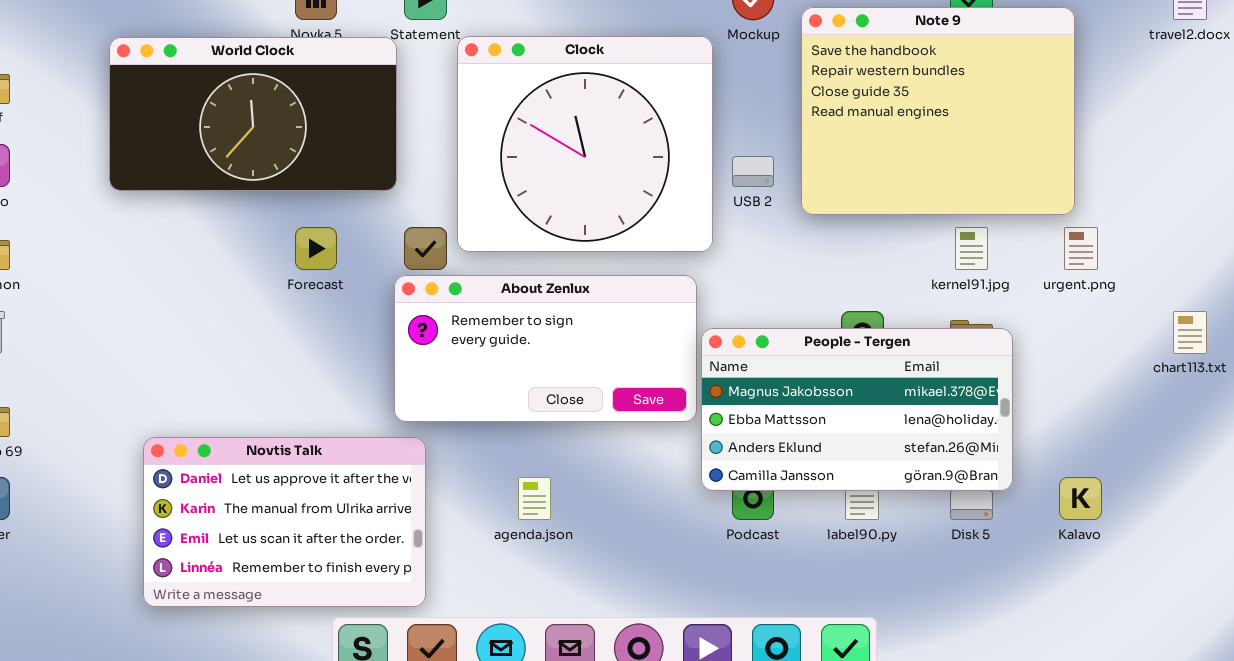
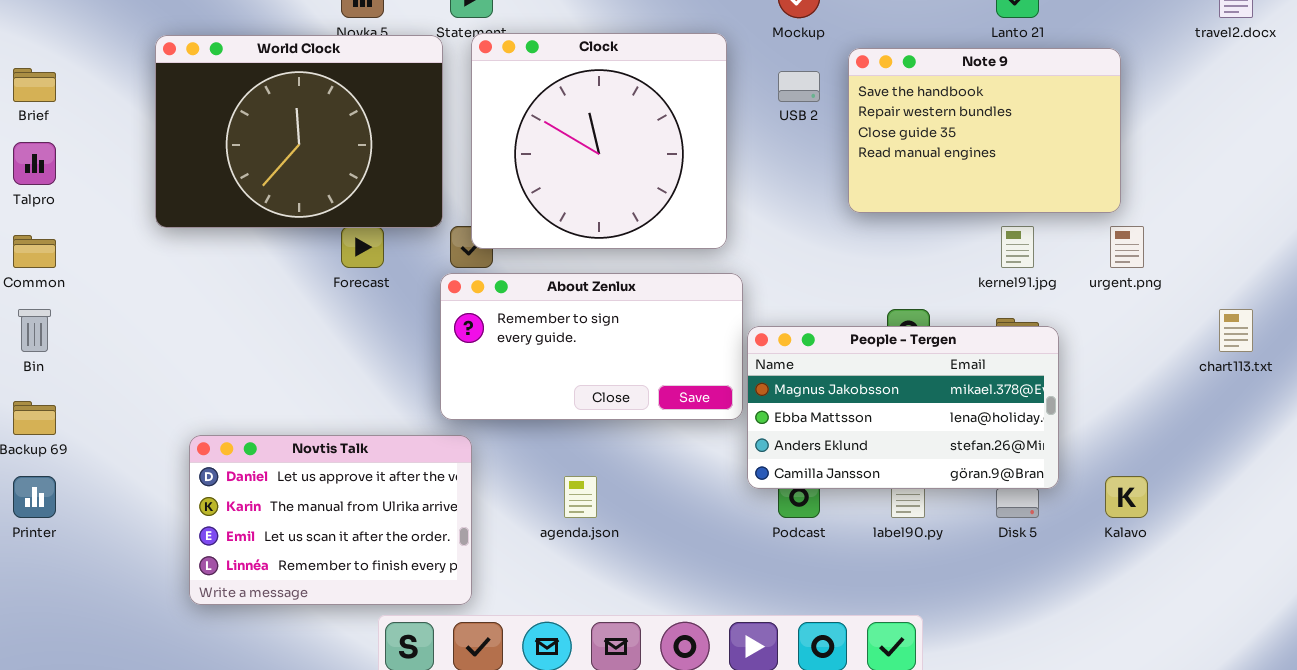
Note 9: [801,7,1075,215] -> [848,48,1121,213], resized
Clock: [457,36,713,252] -> [471,33,727,249], moved
World Clock: [109,37,397,191] -> [155,35,443,228], resized
USB 2: [732,156,774,187] -> [778,71,820,102], moved

